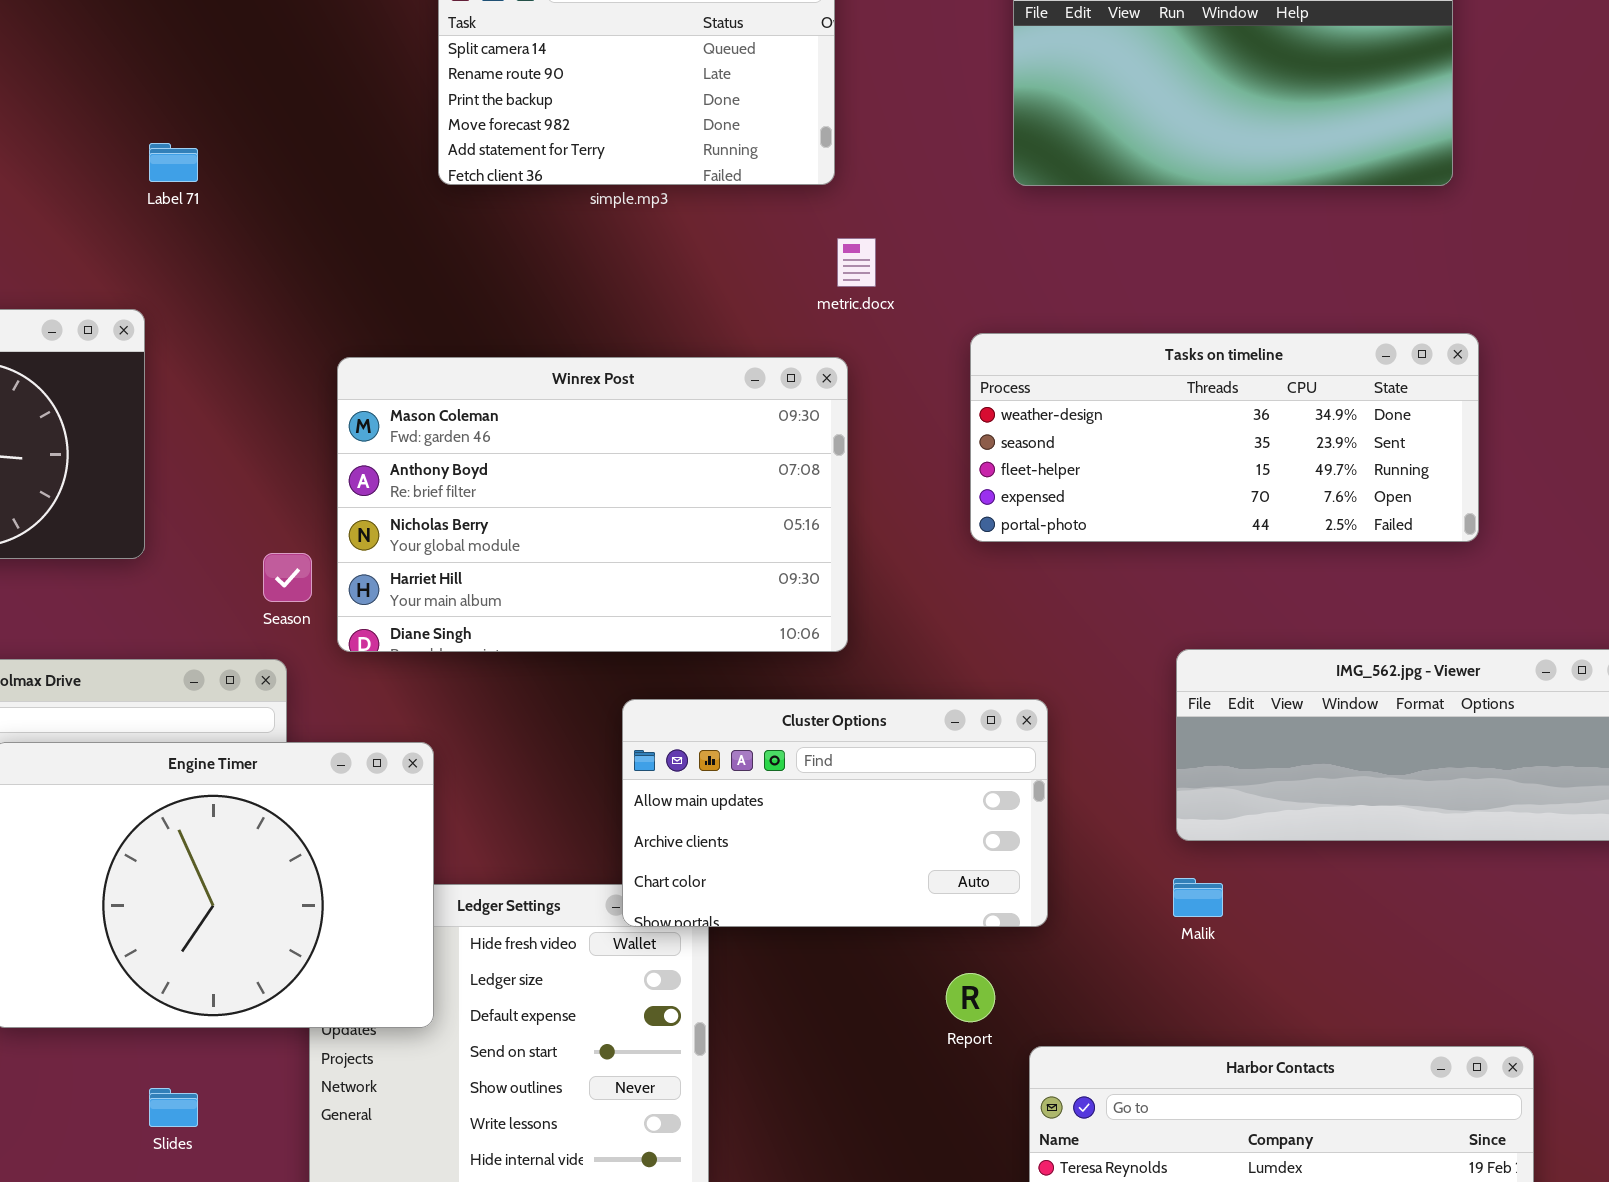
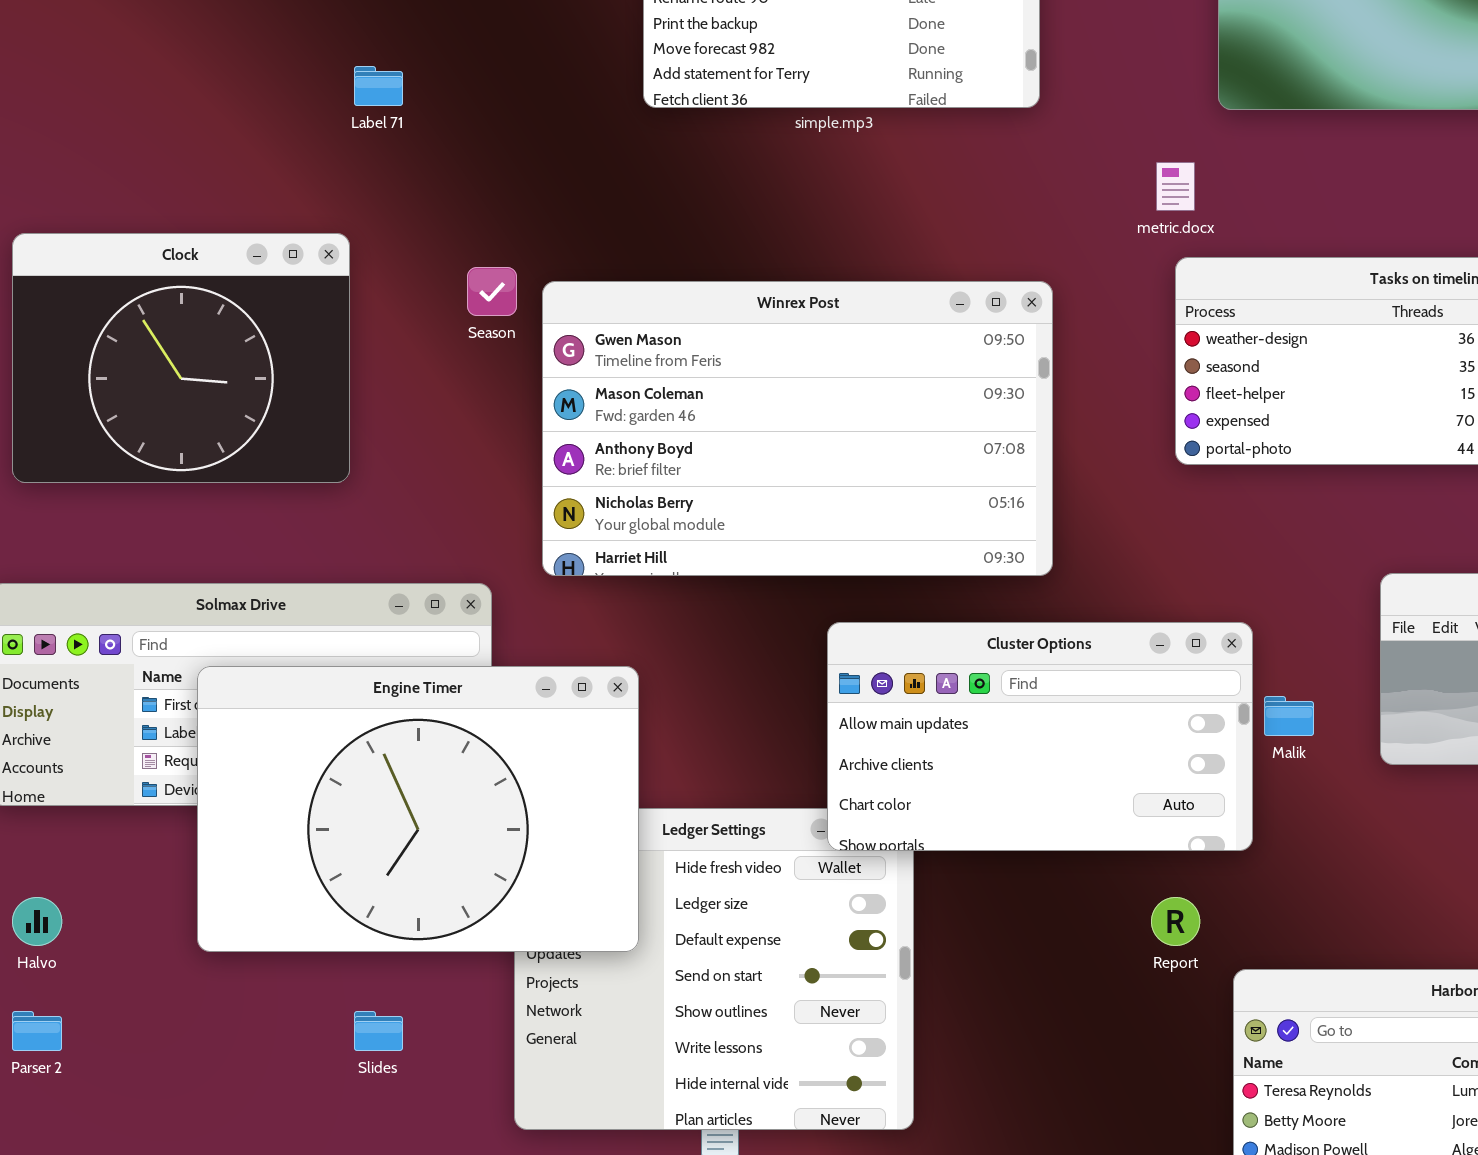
metric.docx: [837,238,876,287] -> [1156,162,1195,211], moved
Winrex Post: [337,357,848,652] -> [542,281,1053,576], scrolled up 1 row
Season: [263,553,312,602] -> [467,267,517,316], moved
Malik: [1173,878,1223,917] -> [1264,696,1314,736], moved

